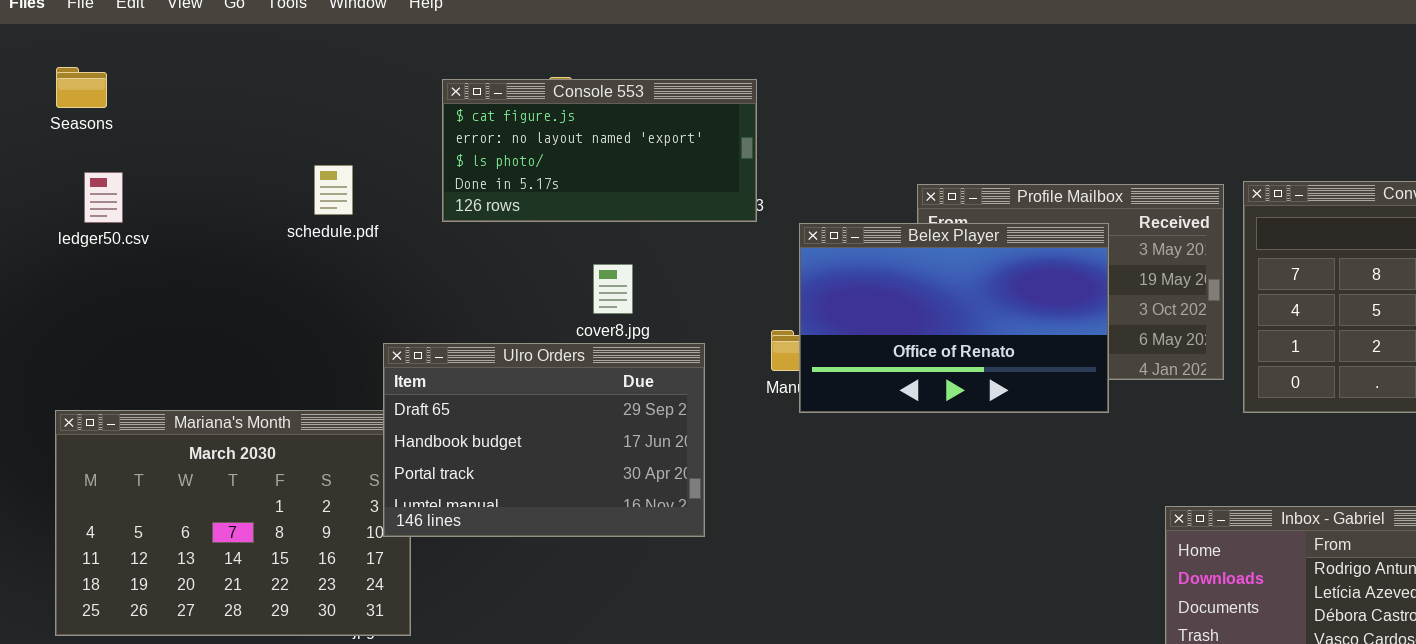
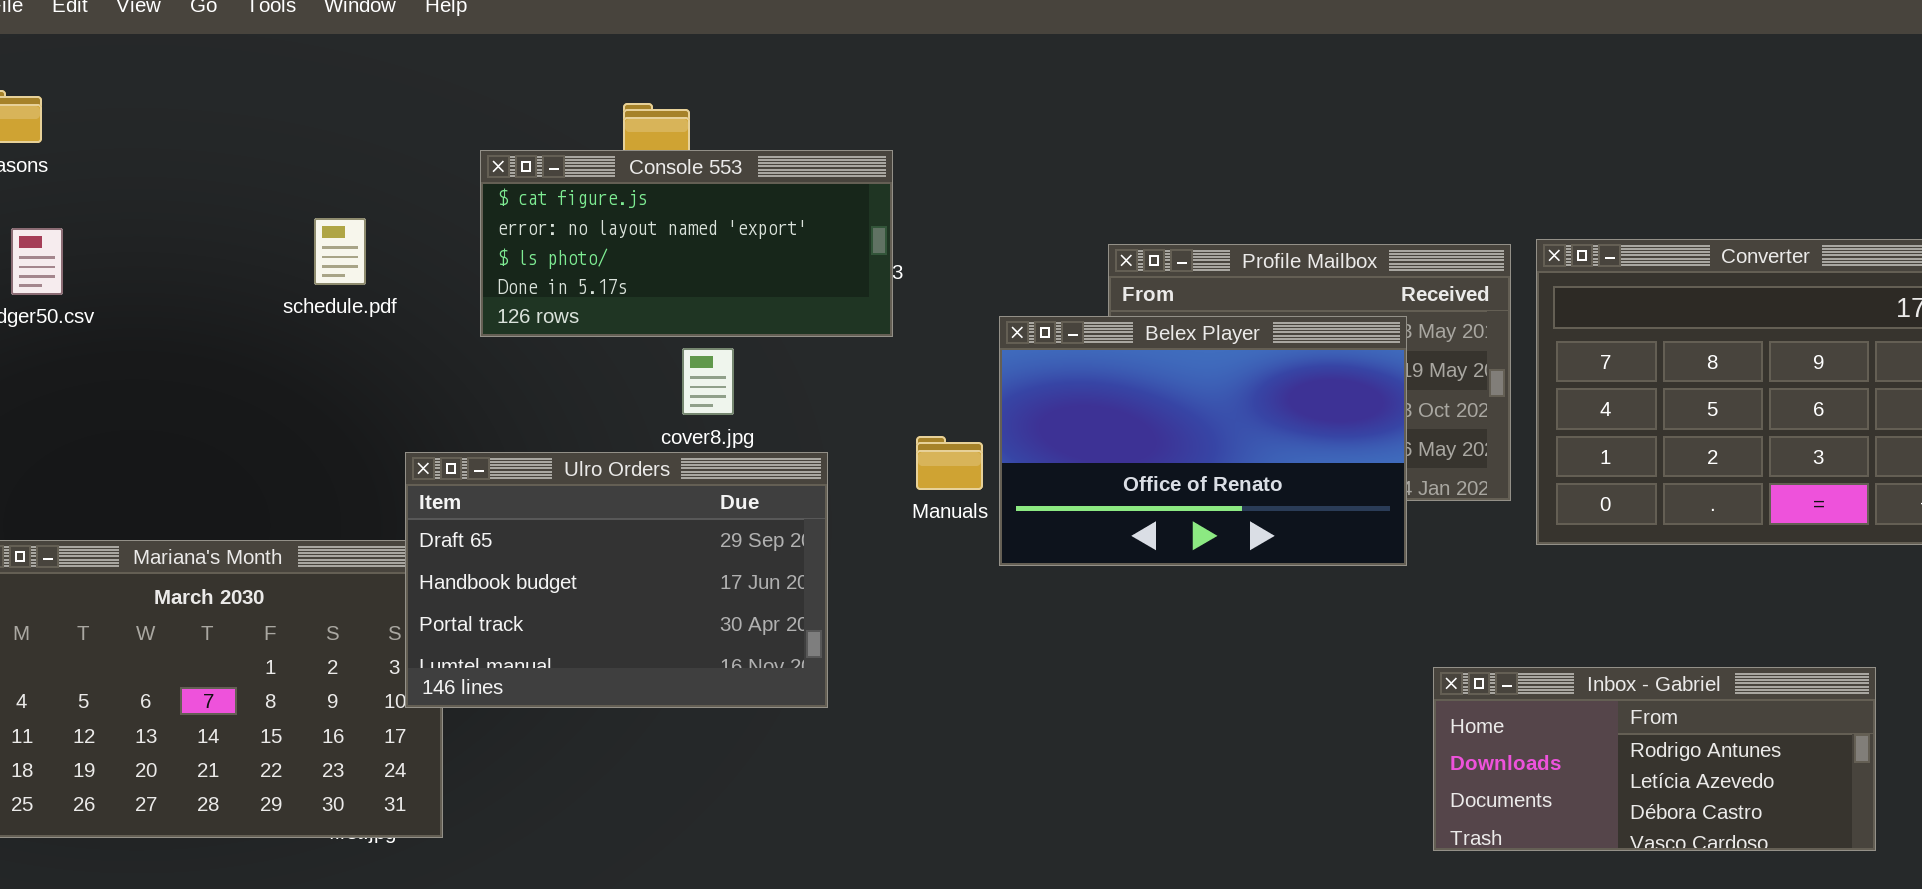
Console 553: [442,79,757,222] -> [480,150,893,337], moved
Belex Player: [799,223,1109,413] -> [999,316,1407,566], moved

